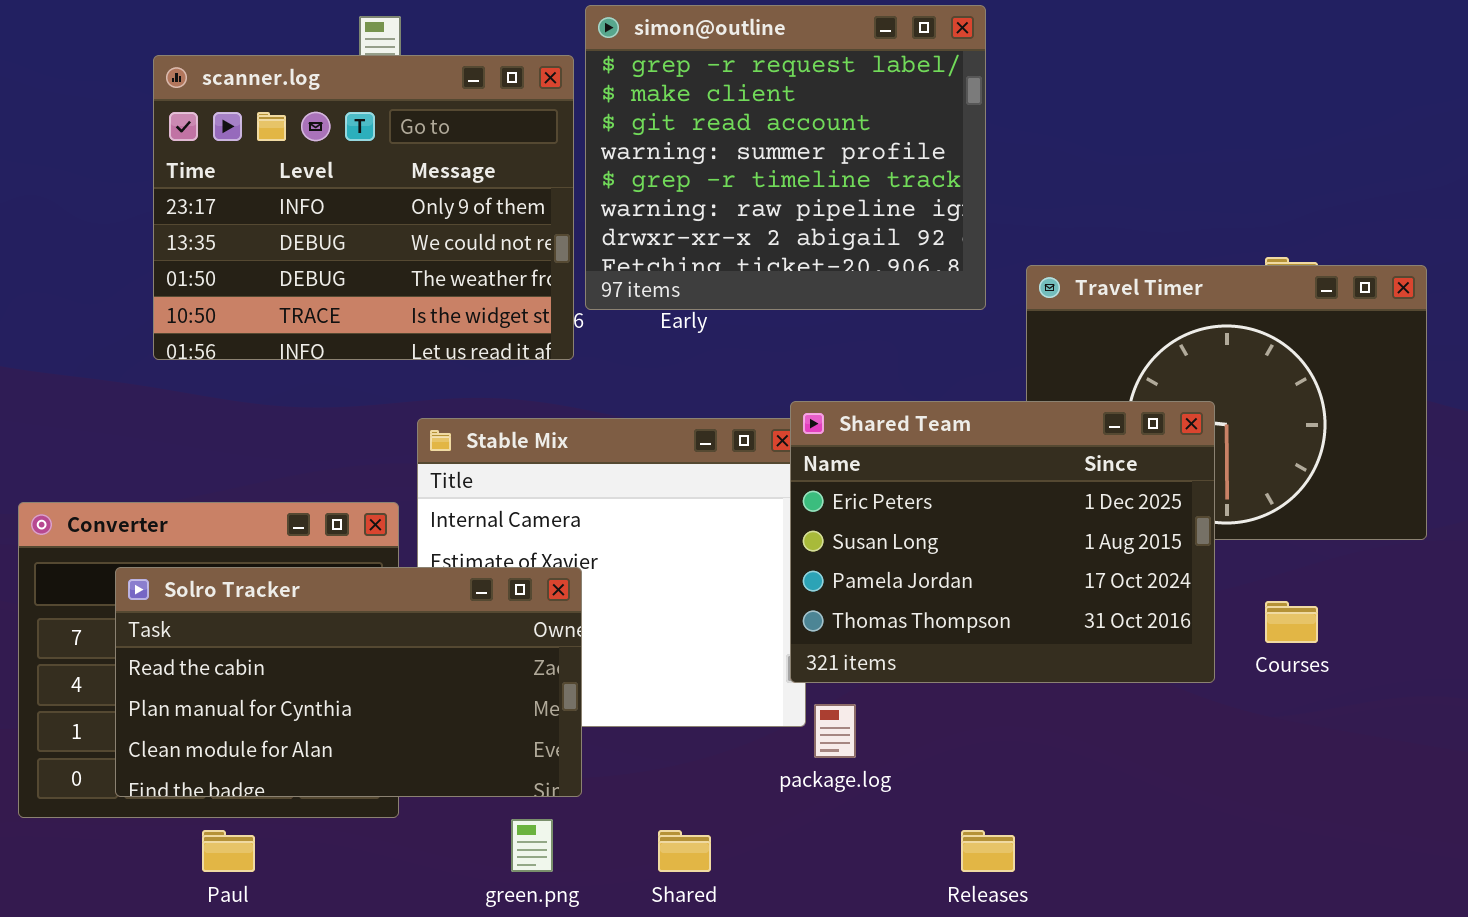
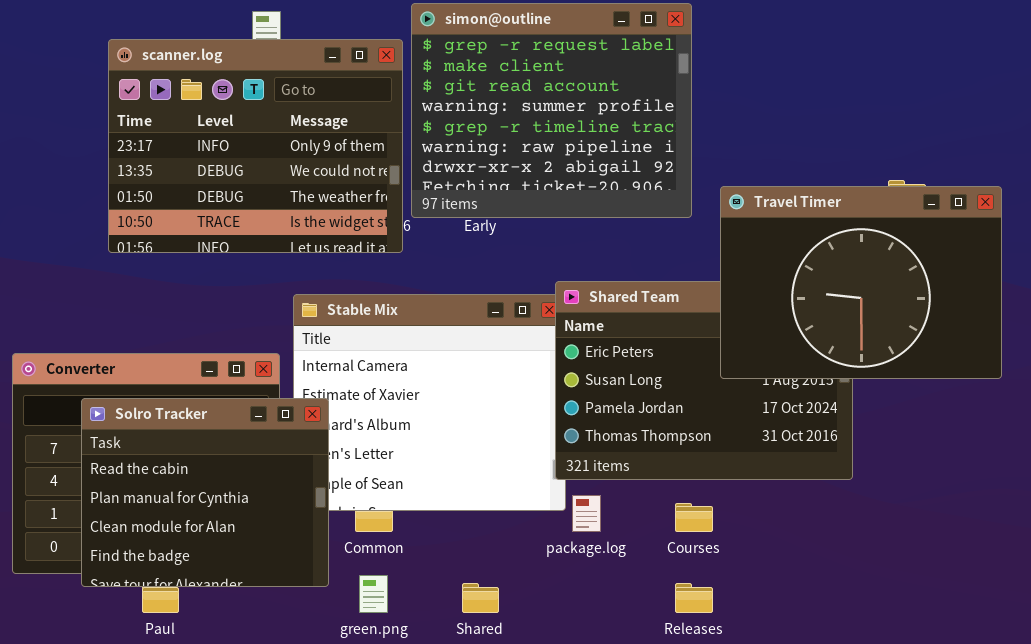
Travel Timer: [1026,265,1427,540] -> [720,186,1002,379], raised
Solro Tracker: [115,567,582,797] -> [81,398,329,587], resized
Courses: [1265,601,1318,643] -> [675,503,713,532], moved

